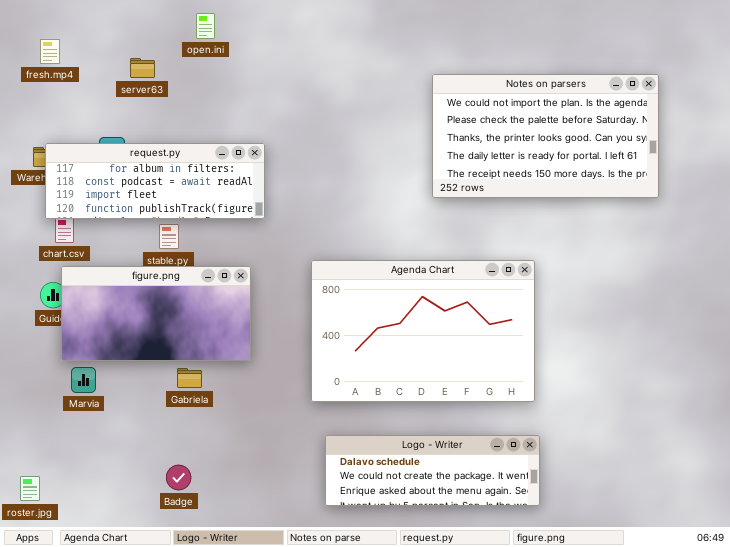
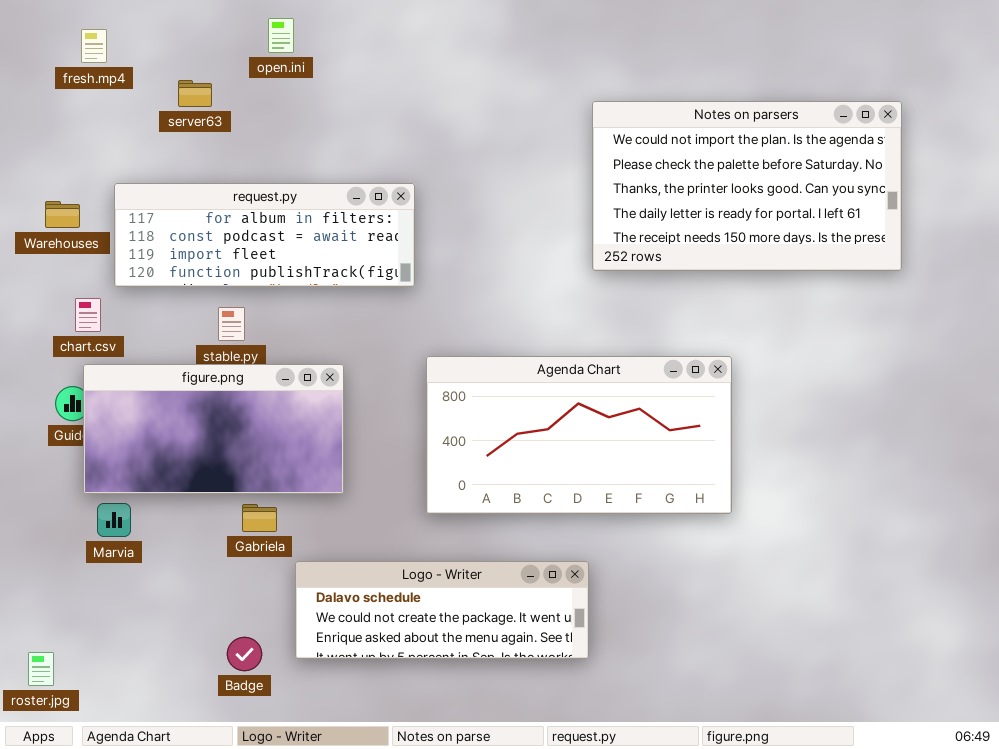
fresh.mp4: [40,39,60,64] -> [81,29,107,63], moved
request.py: [45,143,265,219] -> [114,183,415,287], moved
Agenda Chart: [311,260,535,402] -> [426,356,732,514], resized
Logo - Writer: [325,435,540,506] -> [295,561,589,659], moved

